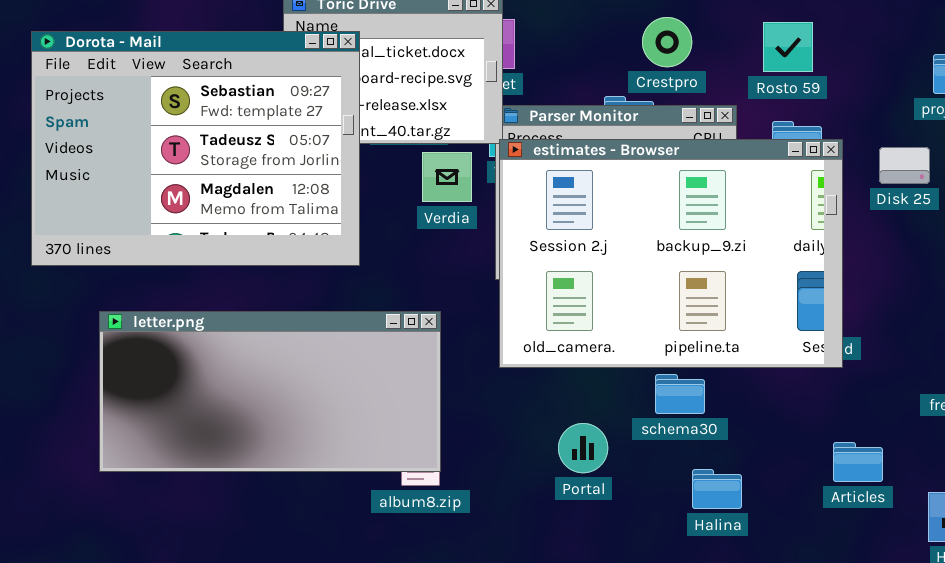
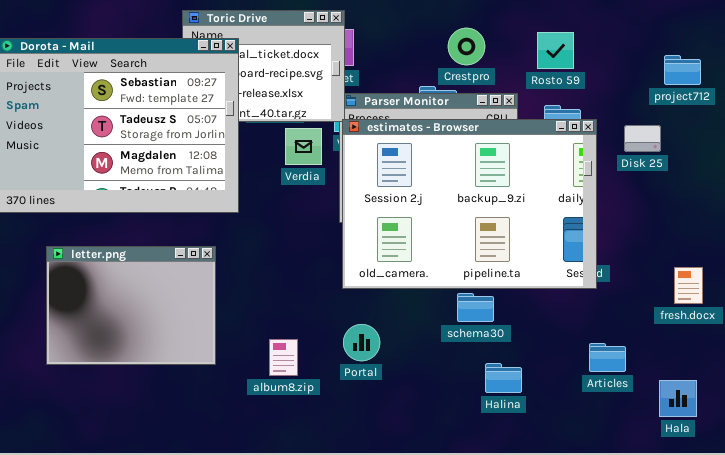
letter.png: [99,311,441,472] -> [46,246,216,365], resized
Portal: [558,423,608,473] -> [343,324,380,361], moved

